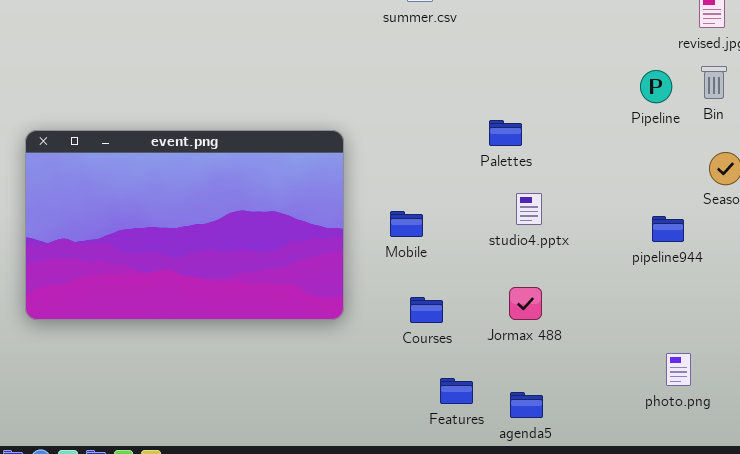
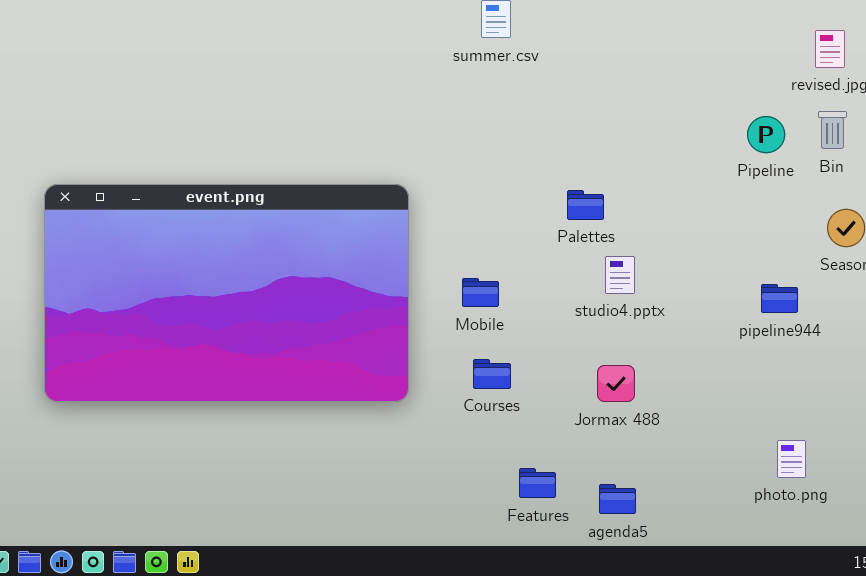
Palettes: [489,120,522,146] -> [567,190,604,220], moved
Courses: [410,297,443,323] -> [473,359,511,389], moved

